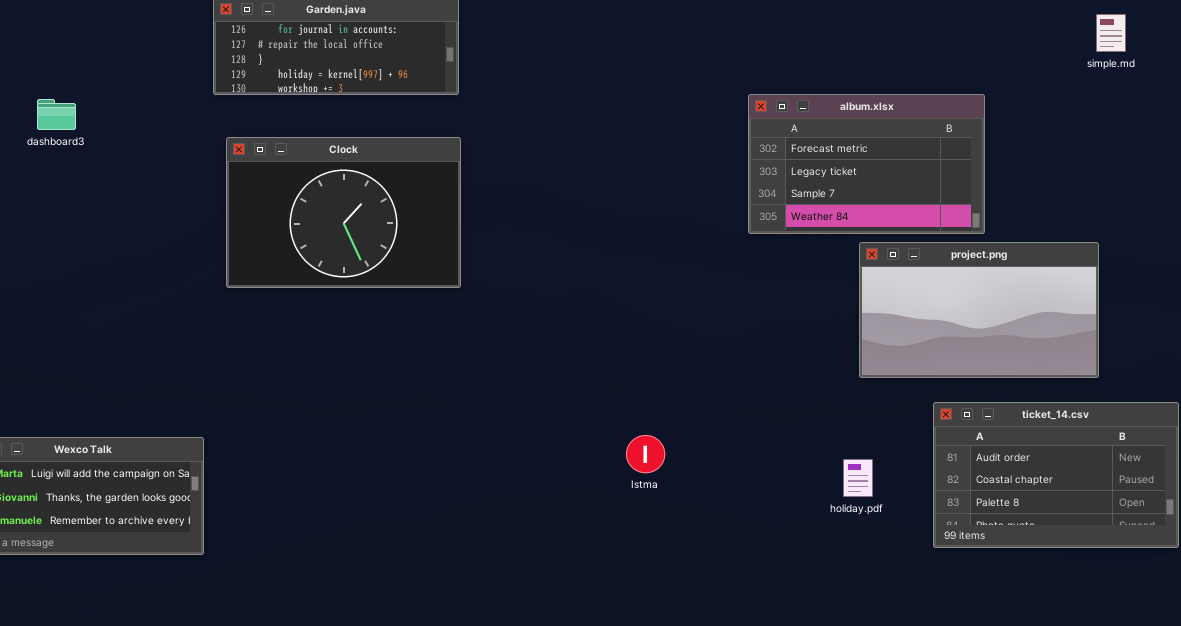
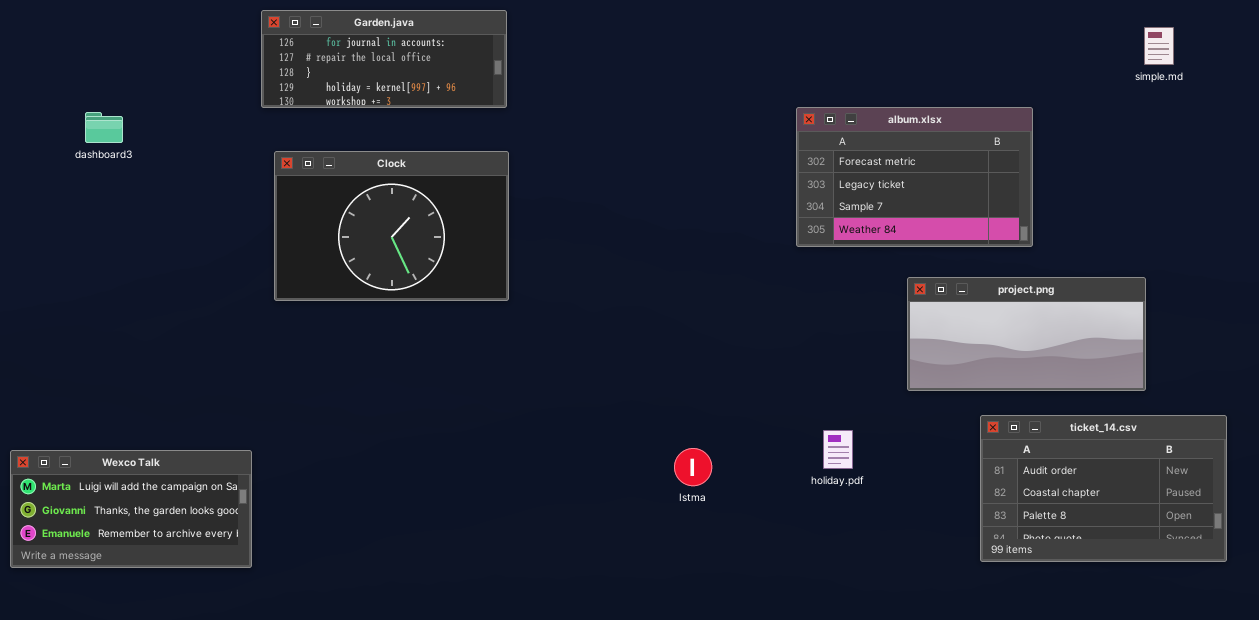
project.png: [859,242,1099,378] -> [907,277,1146,391], resized
holiday.pdf: [843,459,873,497] -> [823,430,853,469], moved

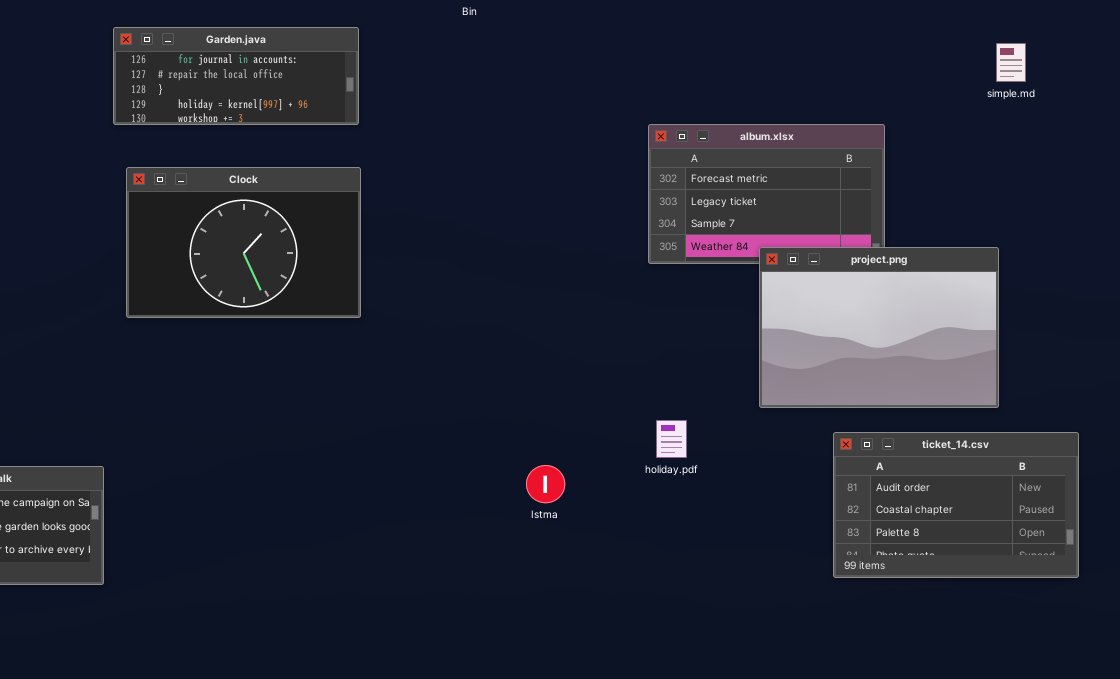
project.png: [907,277,1146,391] -> [759,247,999,408], resized
holiday.pdf: [823,430,853,469] -> [656,420,687,458], moved

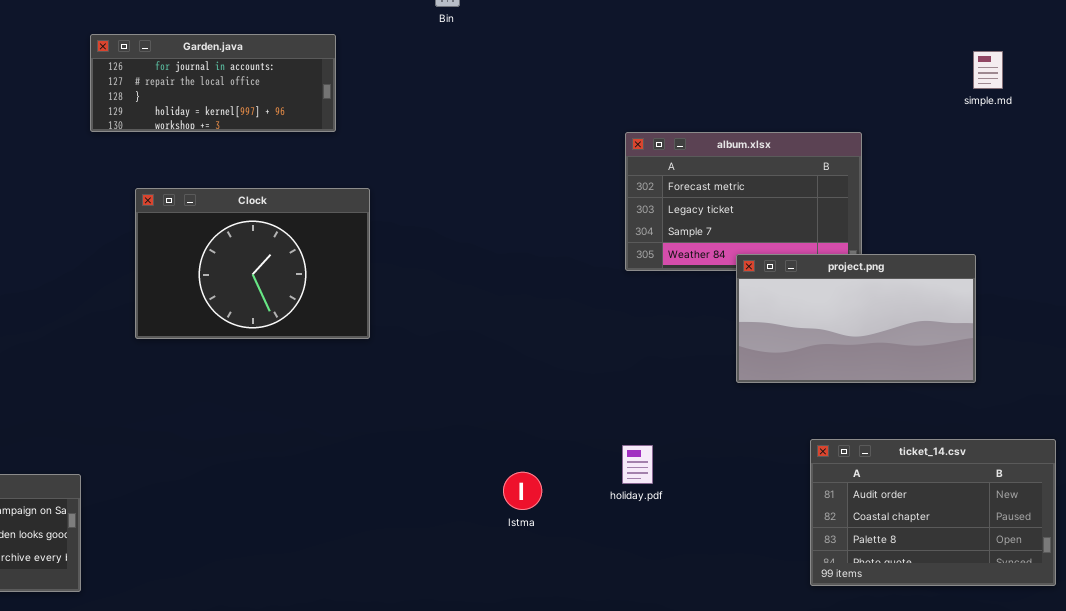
Clock: [126,167,361,318] -> [135,188,370,339], moved
project.png: [759,247,999,408] -> [736,254,976,383], resized
holiday.pdf: [656,420,687,458] -> [622,445,653,484], moved

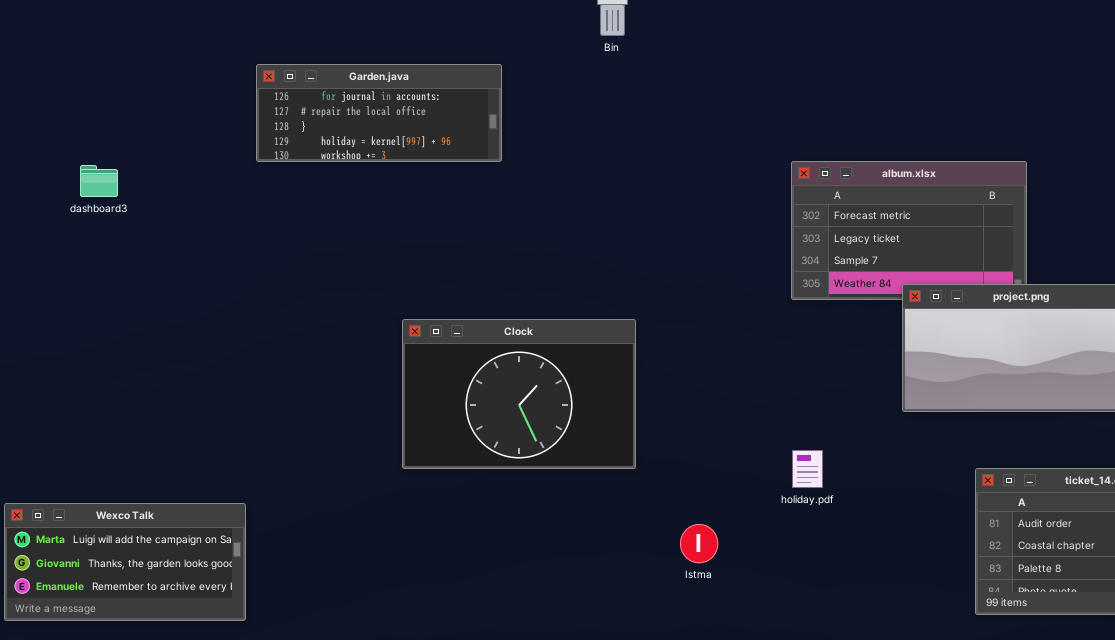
Clock: [135,188,370,339] -> [402,319,636,469], moved
holiday.pdf: [622,445,653,484] -> [792,450,823,488], moved
Istma: [503,472,542,510] -> [680,524,718,563], moved

